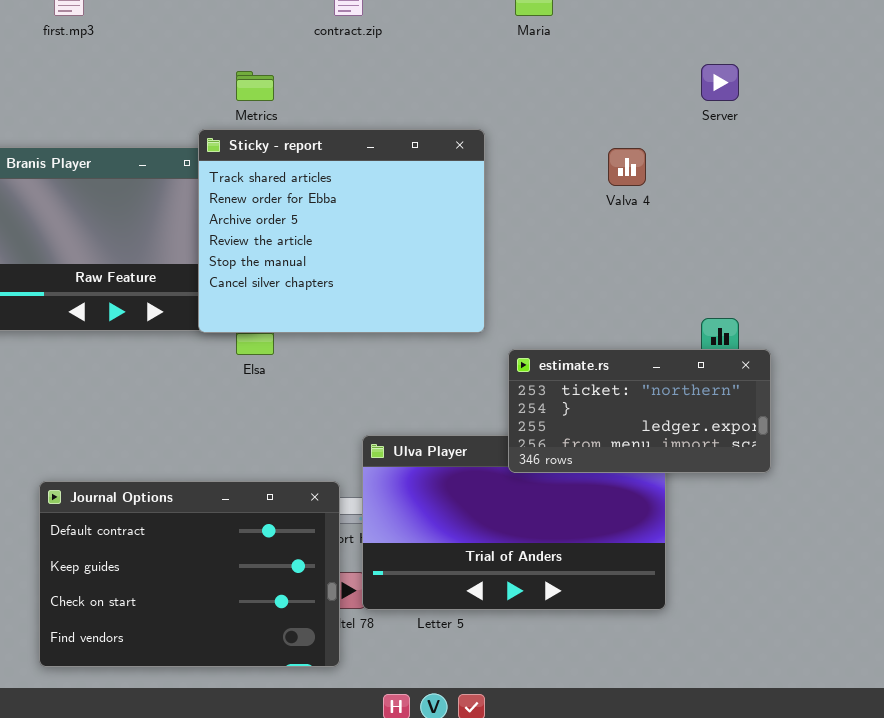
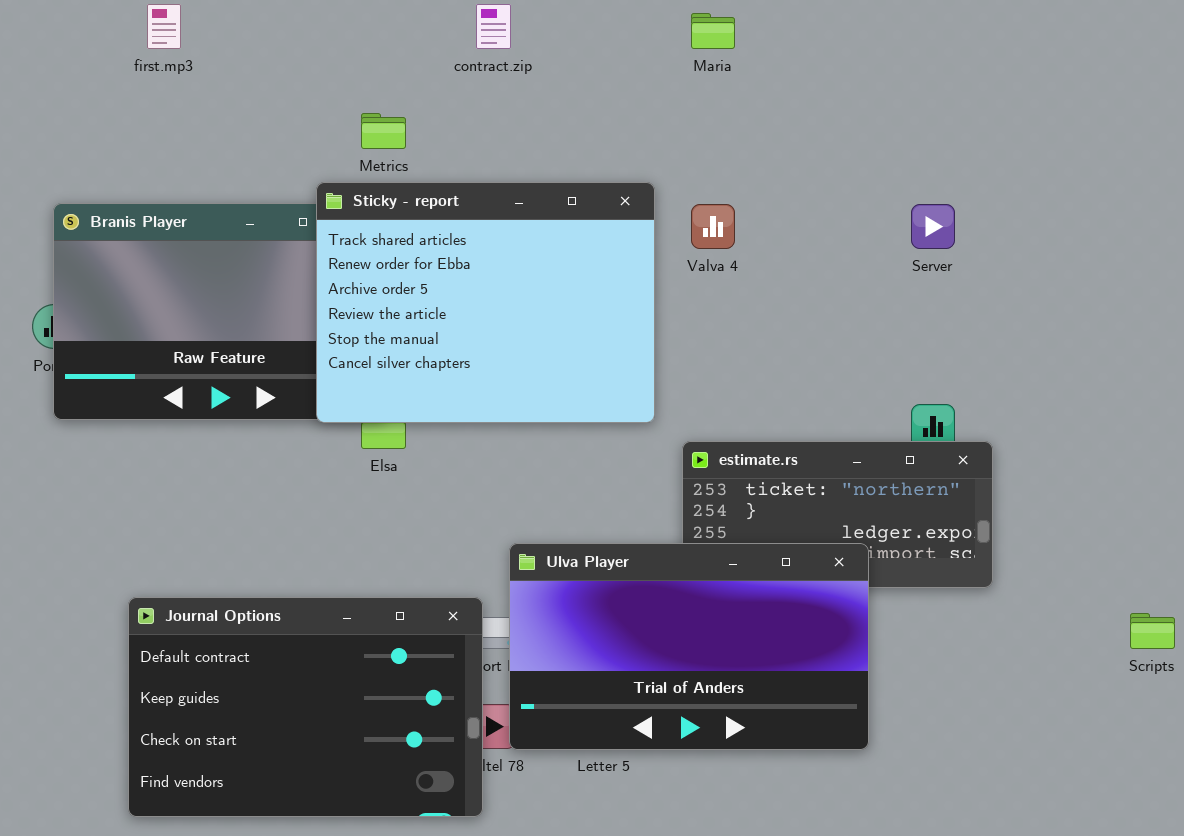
Server: [701,64,739,101] -> [911,204,955,249], moved
Valva 4: [608,148,646,186] -> [691,204,735,249], moved
Ulva Player: [362,435,666,610] -> [509,543,869,750], raised

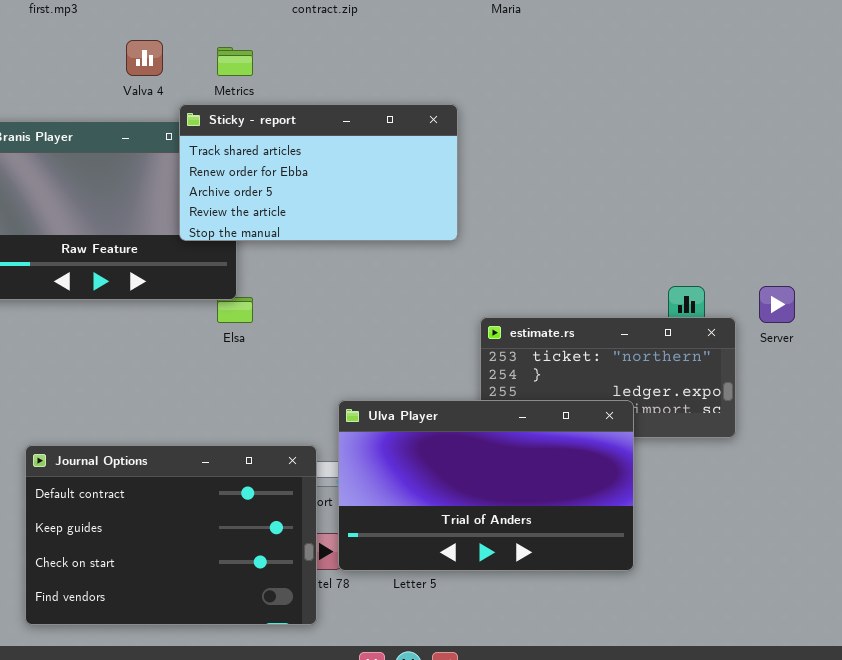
Sticky - report: [316,182,655,423] -> [179,104,458,241], resized
Valva 4: [691,204,735,249] -> [126,40,163,76], moved
Server: [911,204,955,249] -> [759,286,795,323], moved

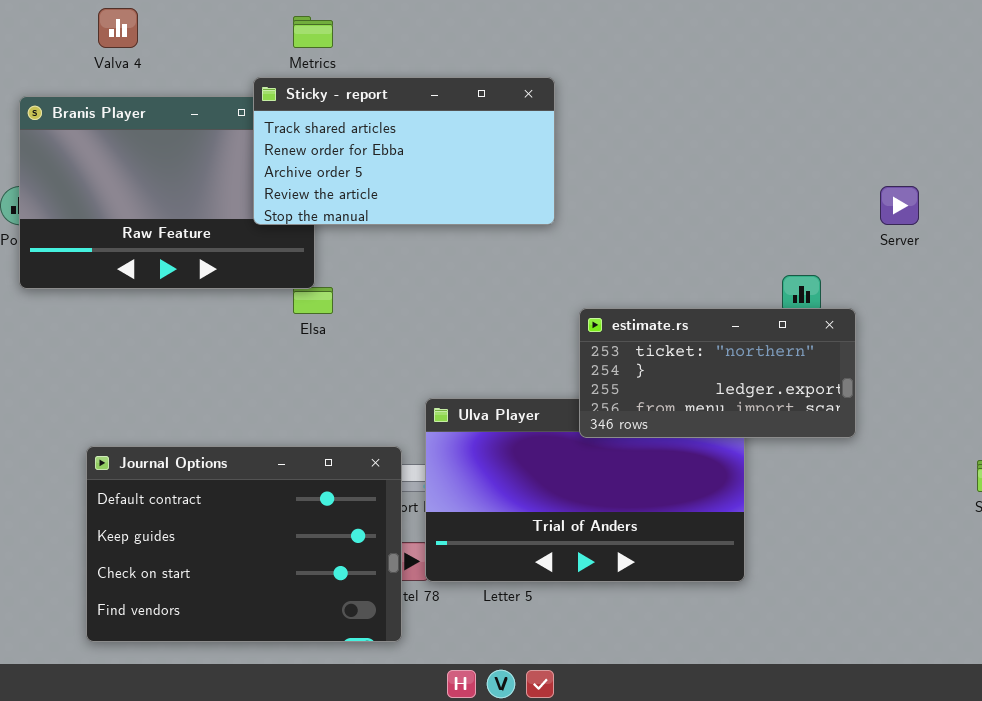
Valva 4: [126,40,163,76] -> [98,8,138,48], moved
Server: [759,286,795,323] -> [880,186,919,225], moved
estimate.rs: [480,317,736,438] -> [579,308,856,438], raised

